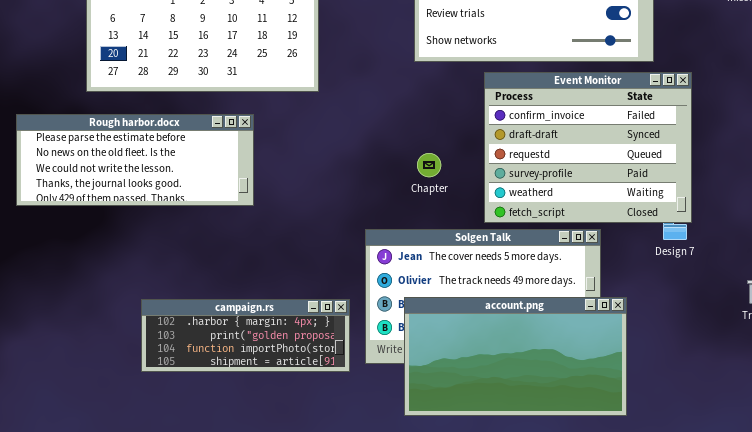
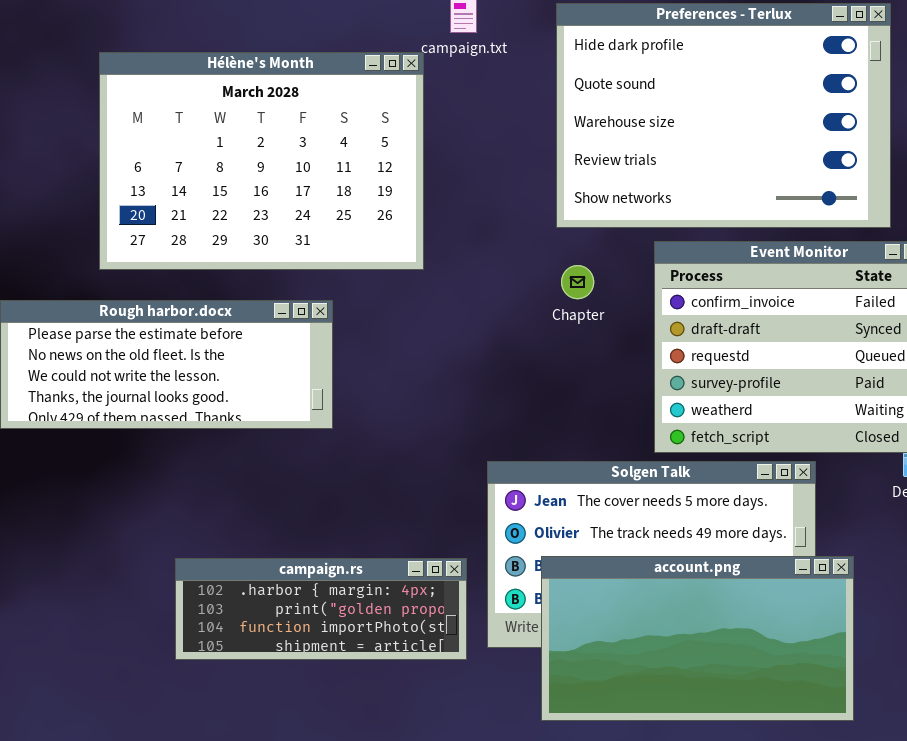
Chapter: [417,153,441,177] -> [561,265,594,299], moved

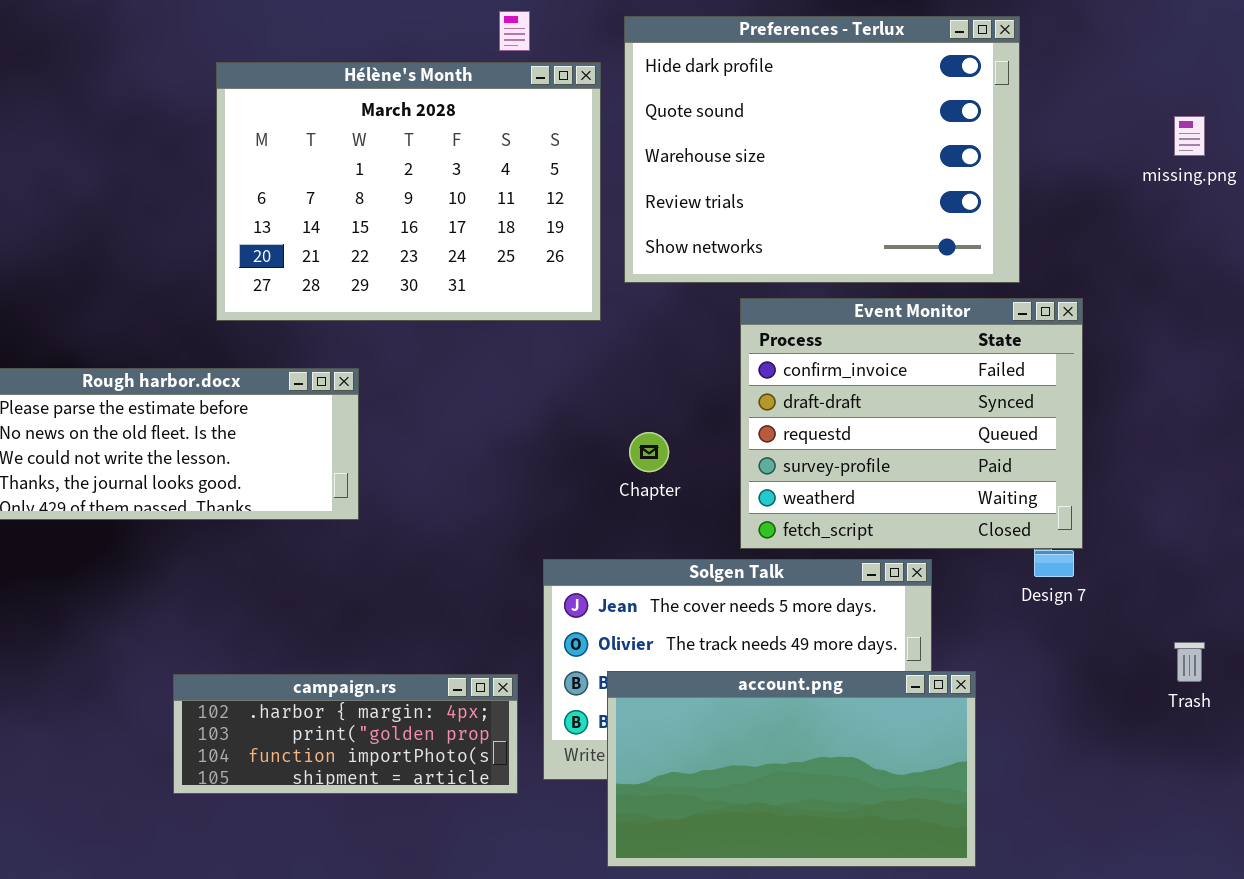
Hélène's Month: [99,52,424,270] -> [216,62,601,321], moved
Chapter: [561,265,594,299] -> [629,432,669,472], moved

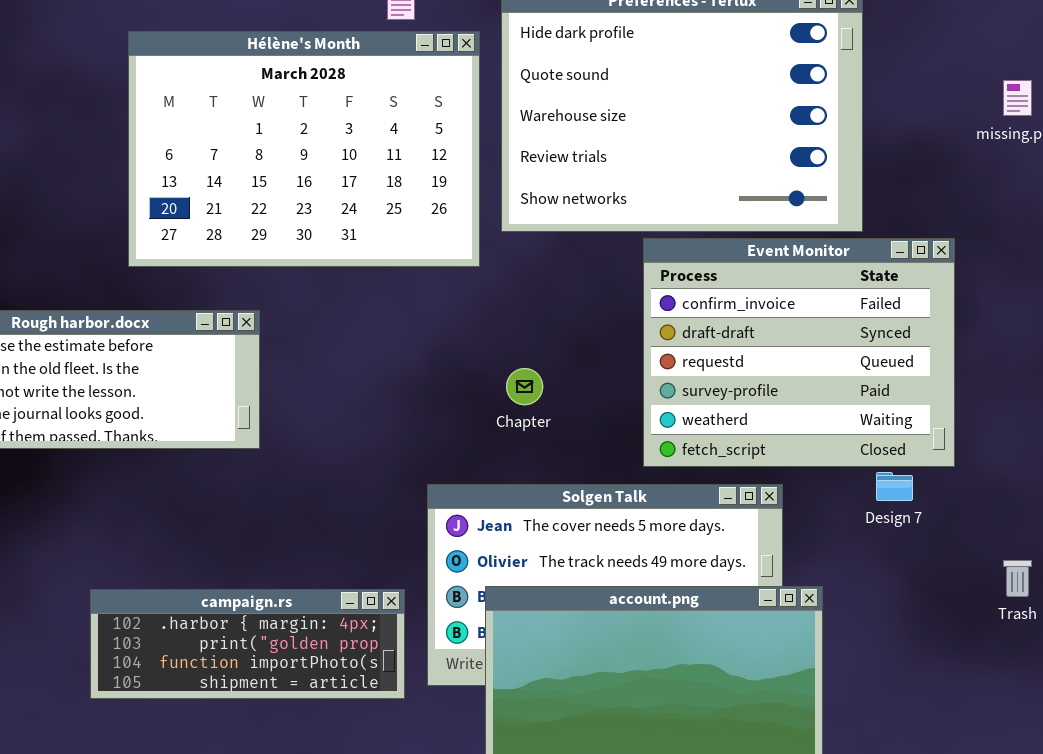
Event Monitor: [740,298,1083,549] -> [643,238,955,467], moved

